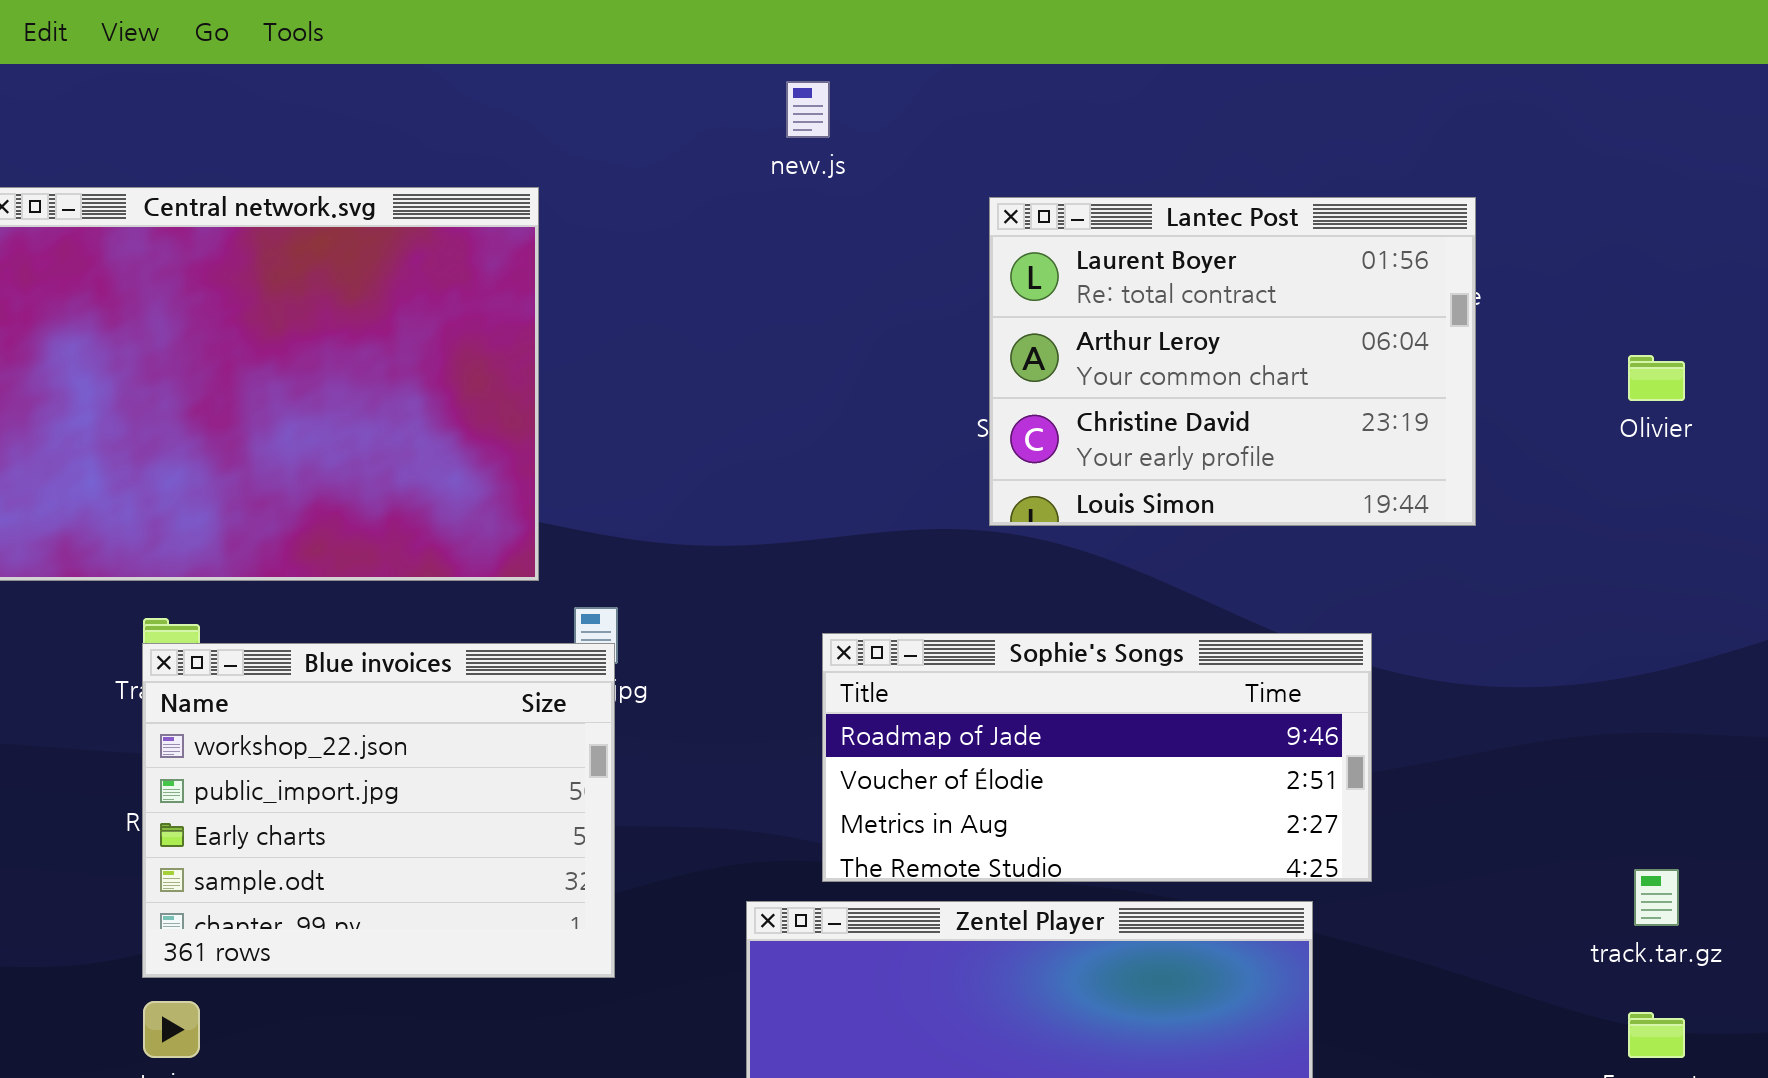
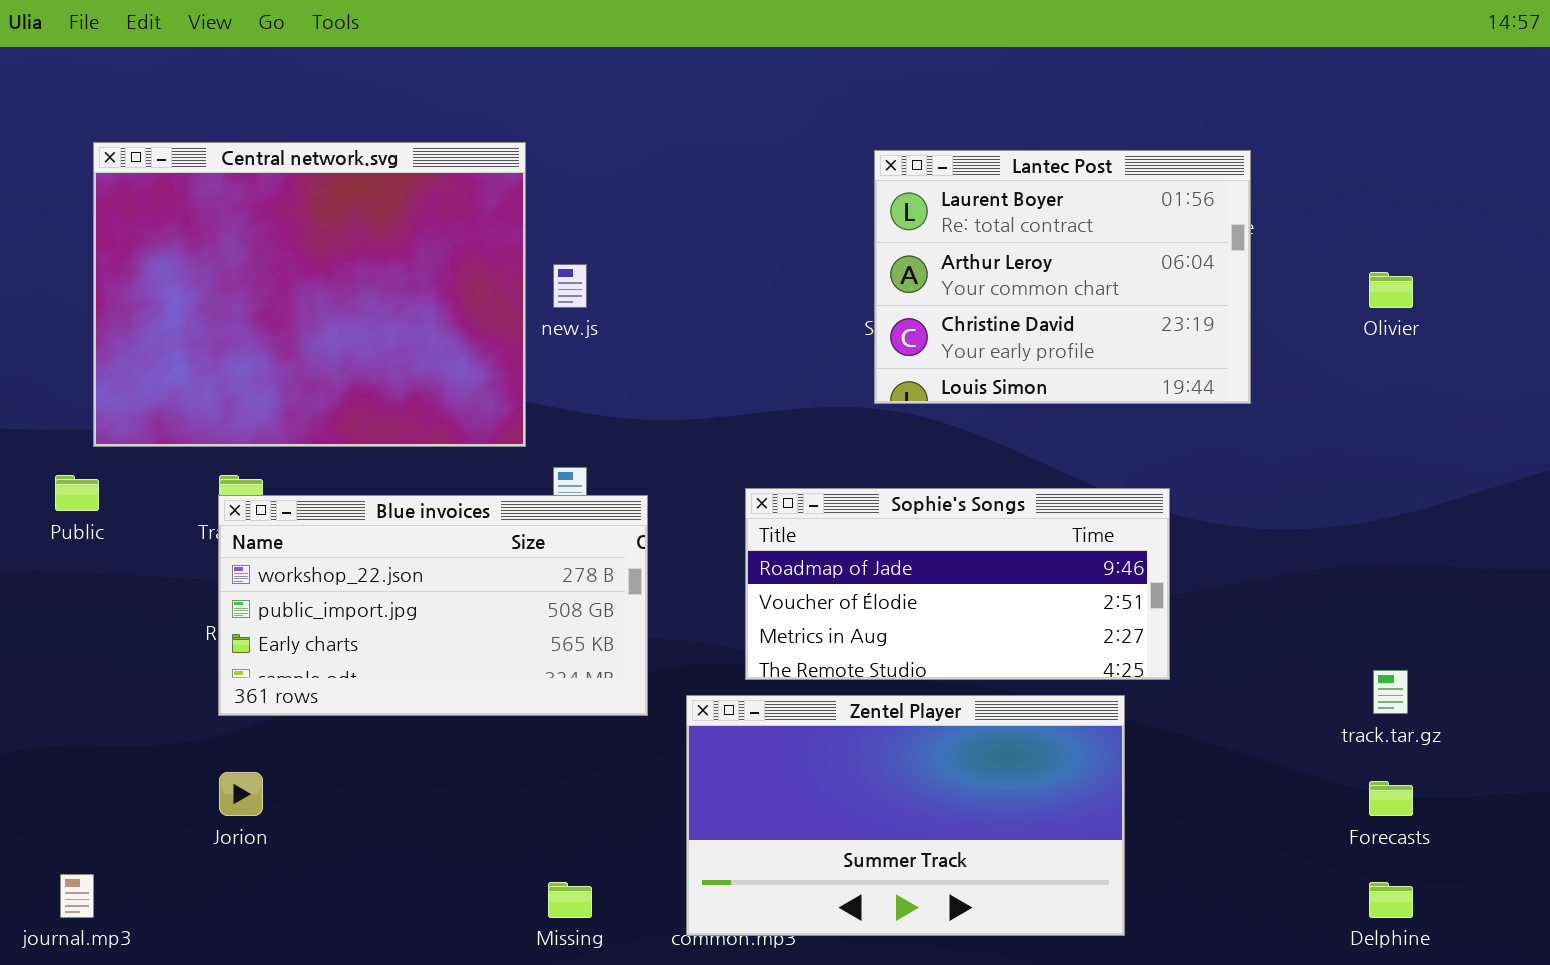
new.js: [786,81,830,138] -> [553,264,587,308], moved
Blue invoices: [142,643,615,978] -> [218,495,648,716], resized

